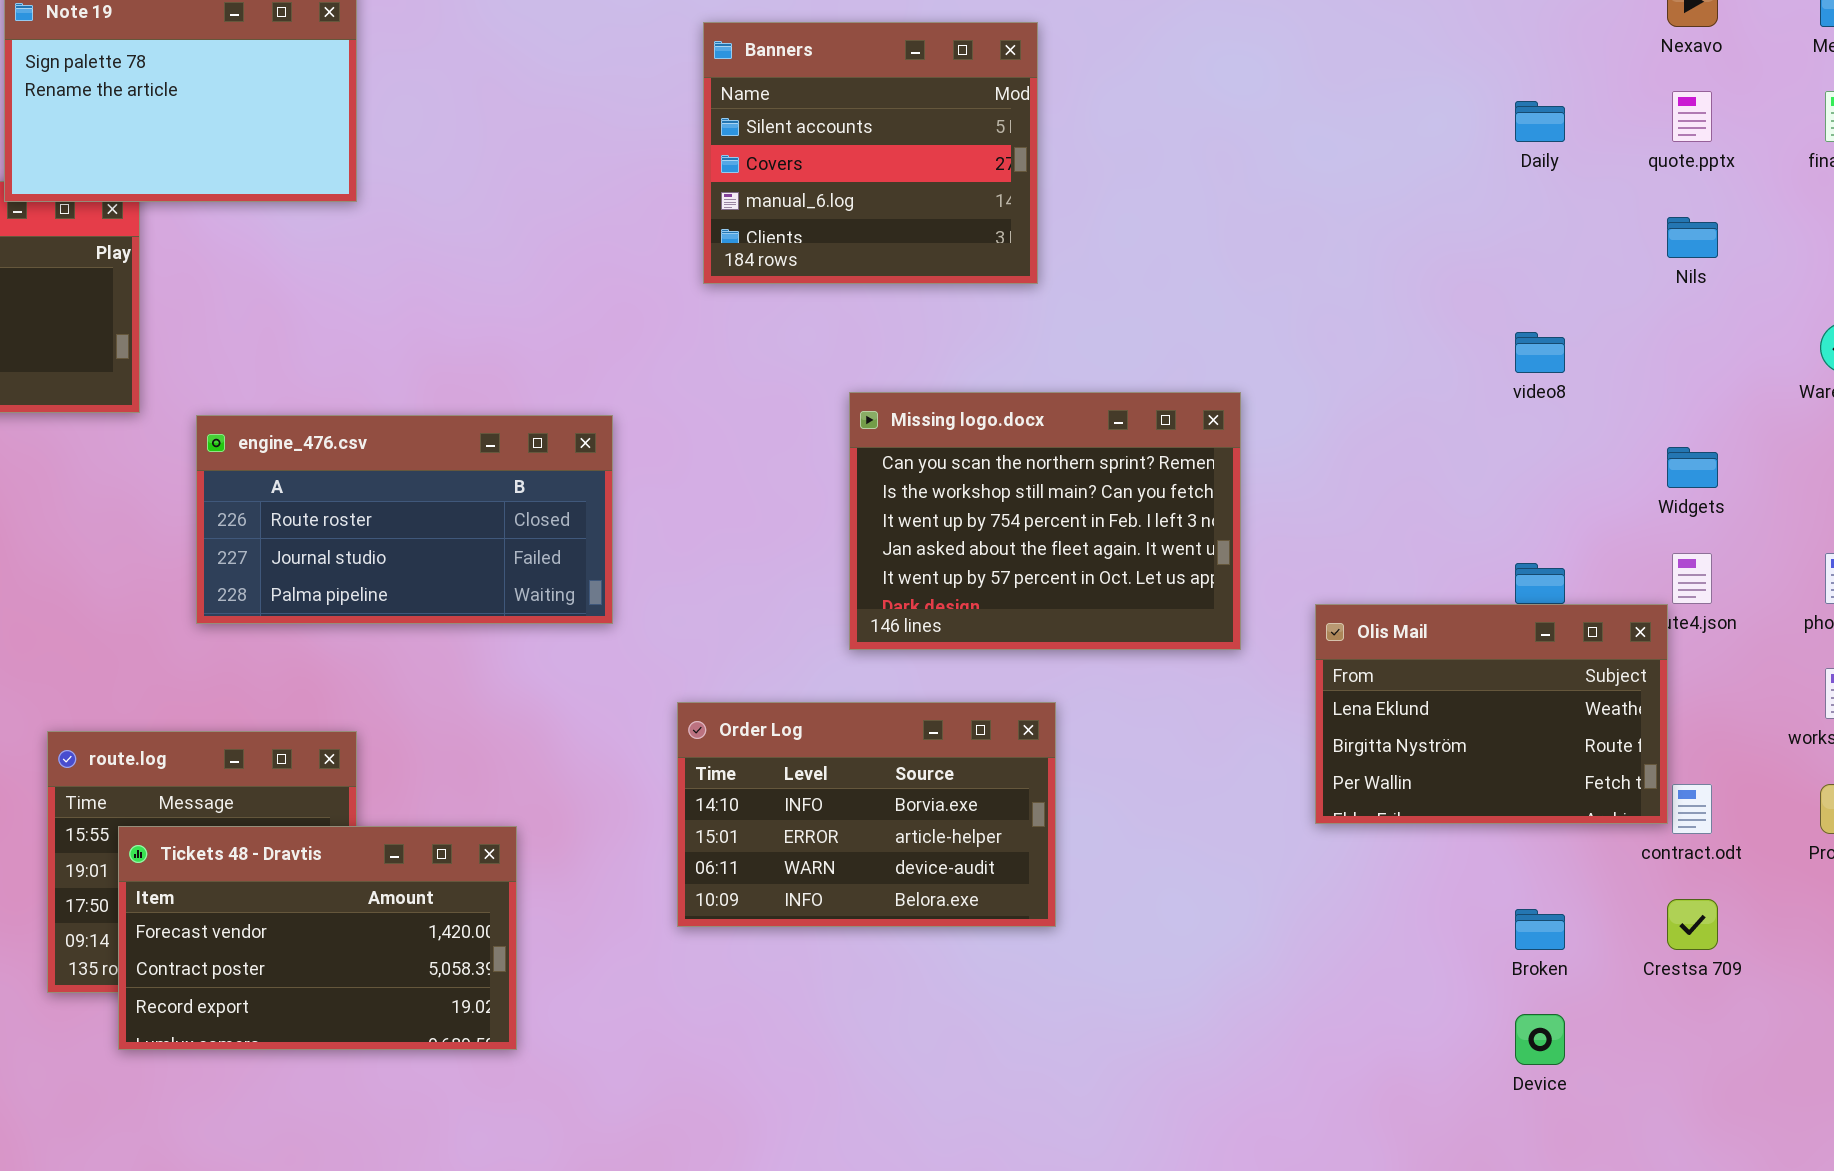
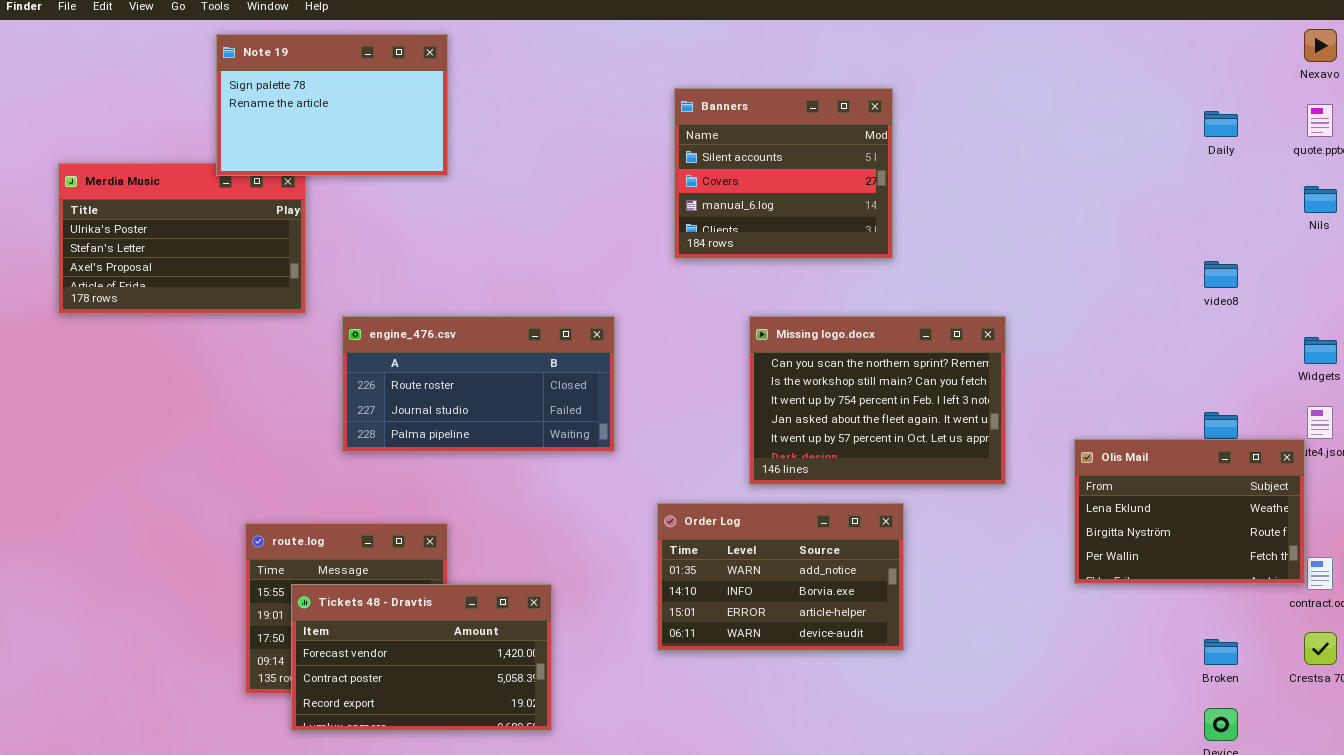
Banners: [703,22,1038,284] -> [674,88,893,259], moved
Missing logo.docx: [849,392,1241,650] -> [749,316,1006,485], moved
Order Log: [677,702,1056,927] -> [657,503,904,651], scrolled up 1 row

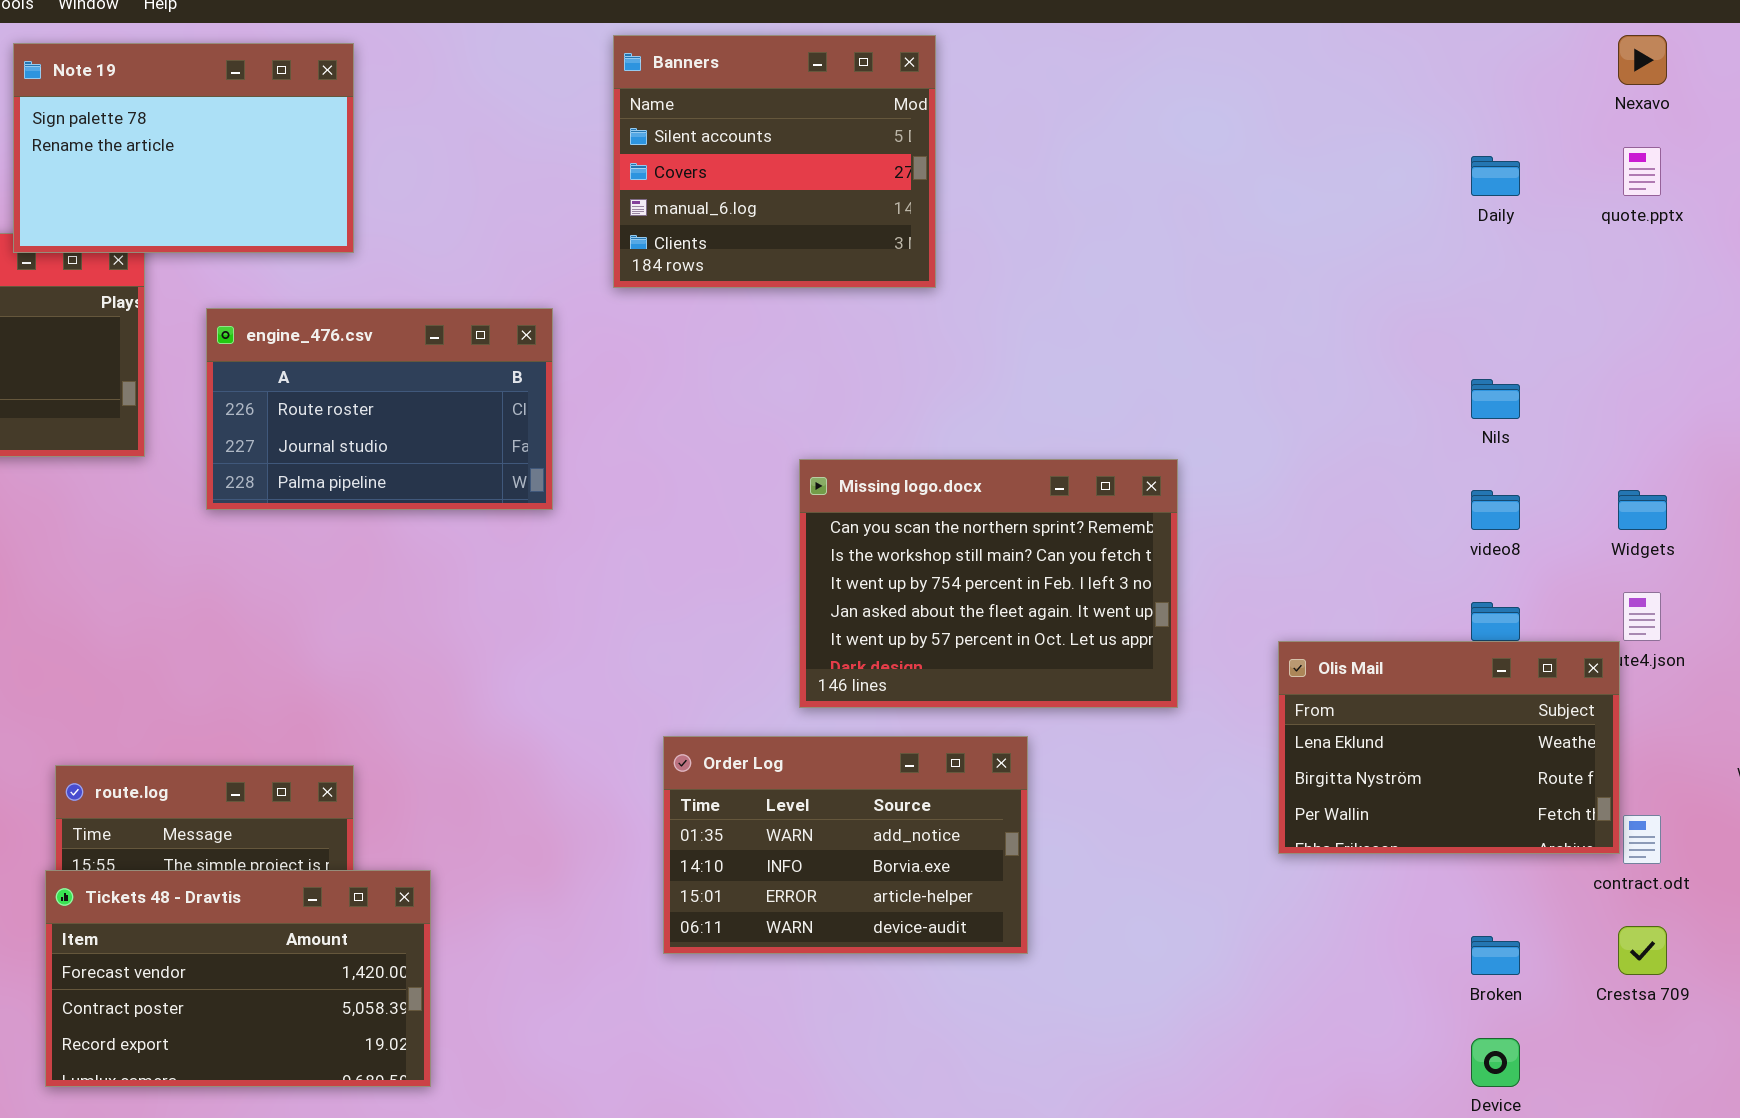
Banners: [674,88,893,259] -> [613,35,936,288], moved
Nils: [1304,186,1337,213] -> [1471,379,1520,419], moved
video8: [1204,261,1238,288] -> [1471,490,1520,530], moved
engine_476.csv: [342,316,615,452] -> [206,308,553,510], moved, resized
Tickets 48 - Dravtis: [291,584,552,731] -> [45,870,431,1087], moved

